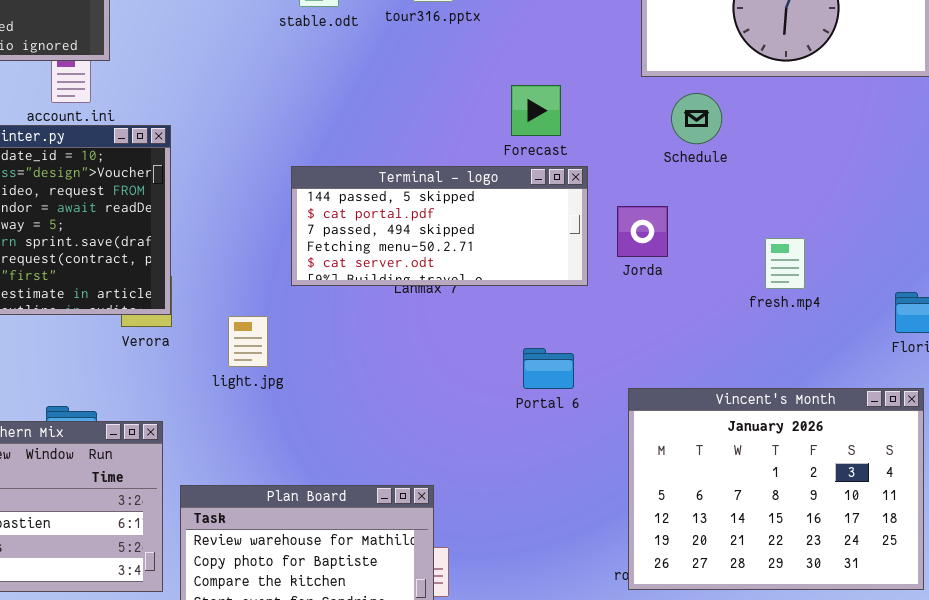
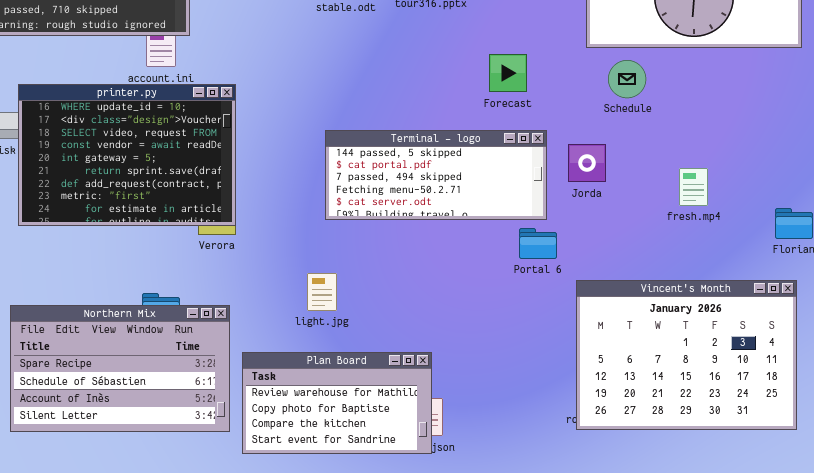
Terminal - logo: [291,166,588,286] -> [325,130,547,220], moved
light.jpg: [228,316,268,367] -> [307,273,337,311], moved
Portal 6: [523,348,574,389] -> [519,228,557,259], moved

